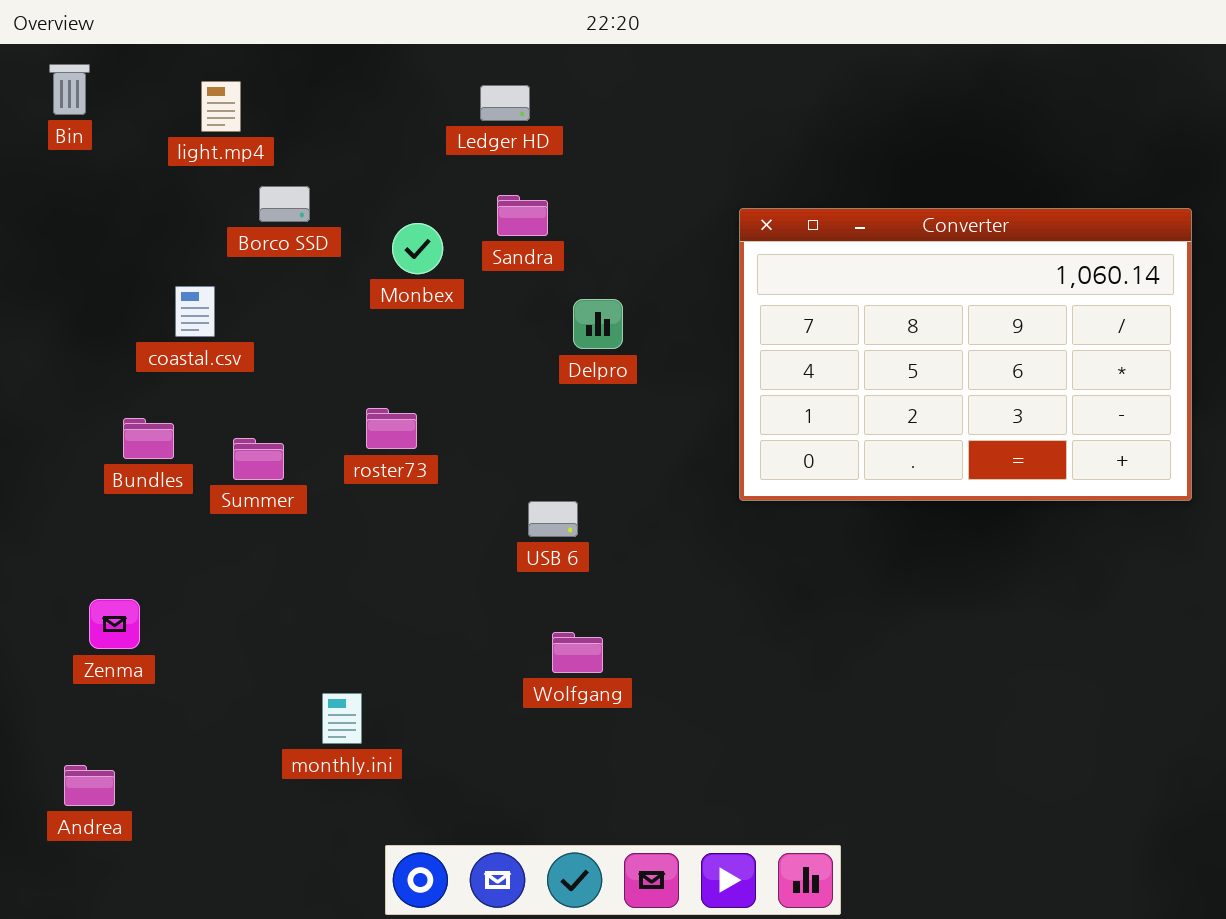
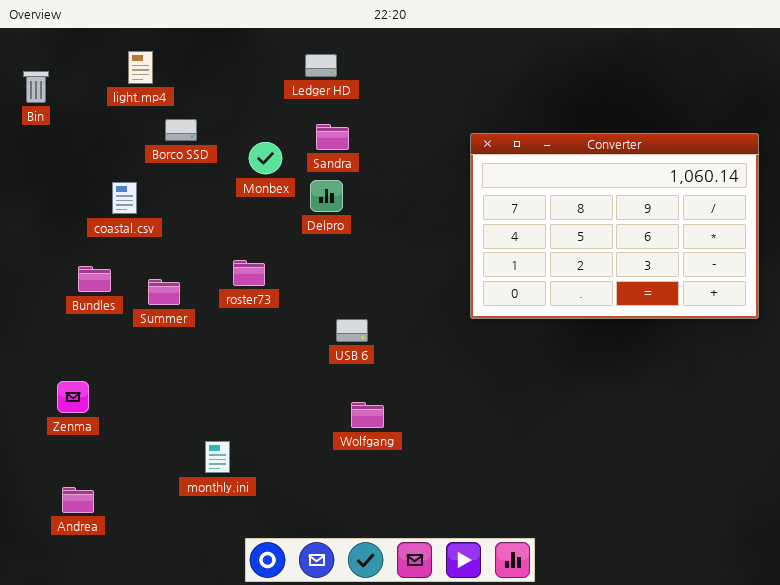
Bin: [49,64,90,115] -> [23,71,49,103], moved
Delpro: [573,299,623,349] -> [310,180,343,212], moved
Andrea: [64,765,115,806] -> [62,487,94,513], moved

